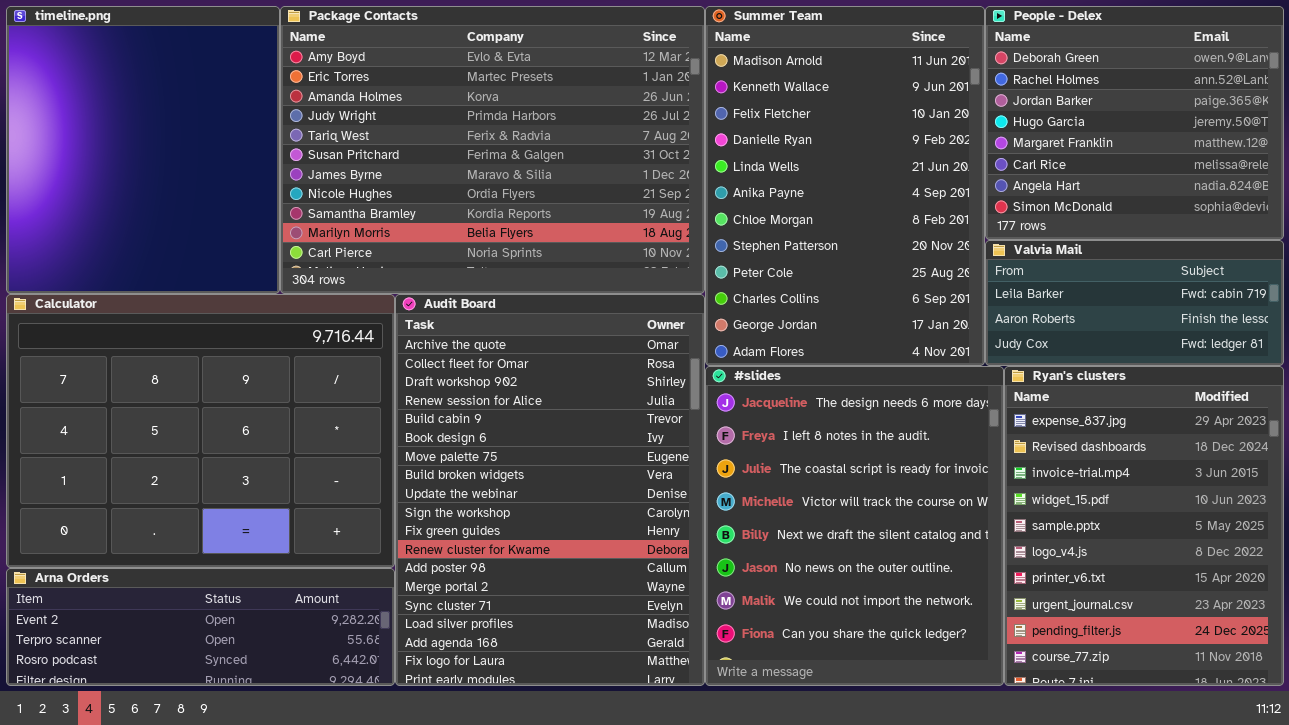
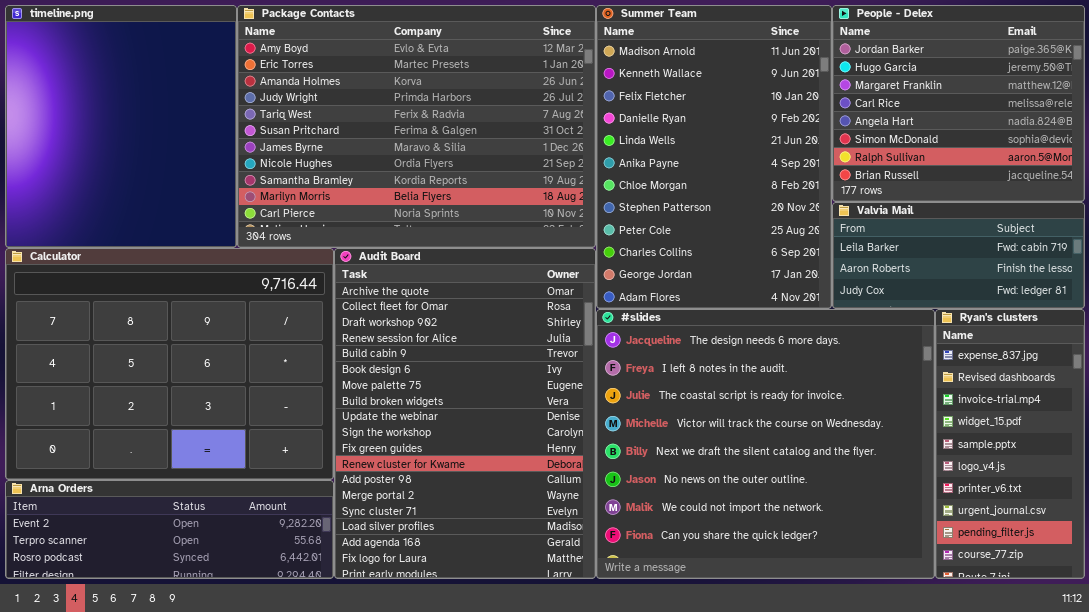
People - Delex: [985,6,1284,240] -> [832,5,1085,202], scrolled down 2 rows
#slides: [705,366,1004,686] -> [596,309,935,579], resized
Ryan's clusters: [1004,366,1284,686] -> [935,309,1085,579], resized

